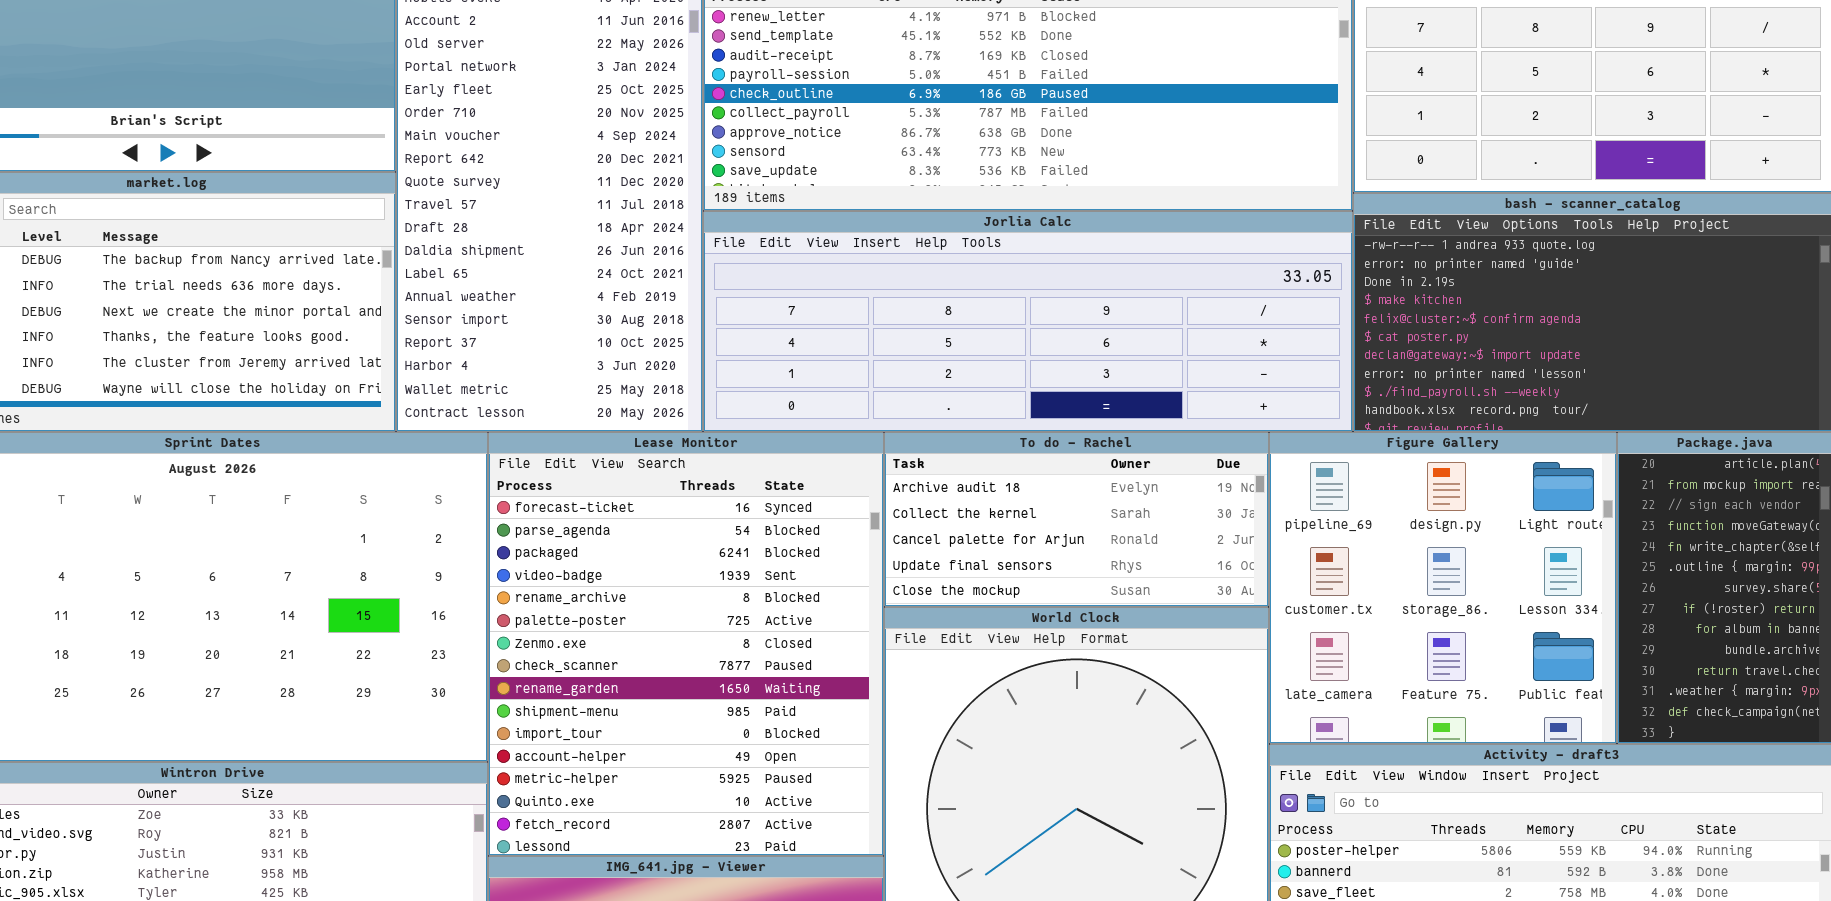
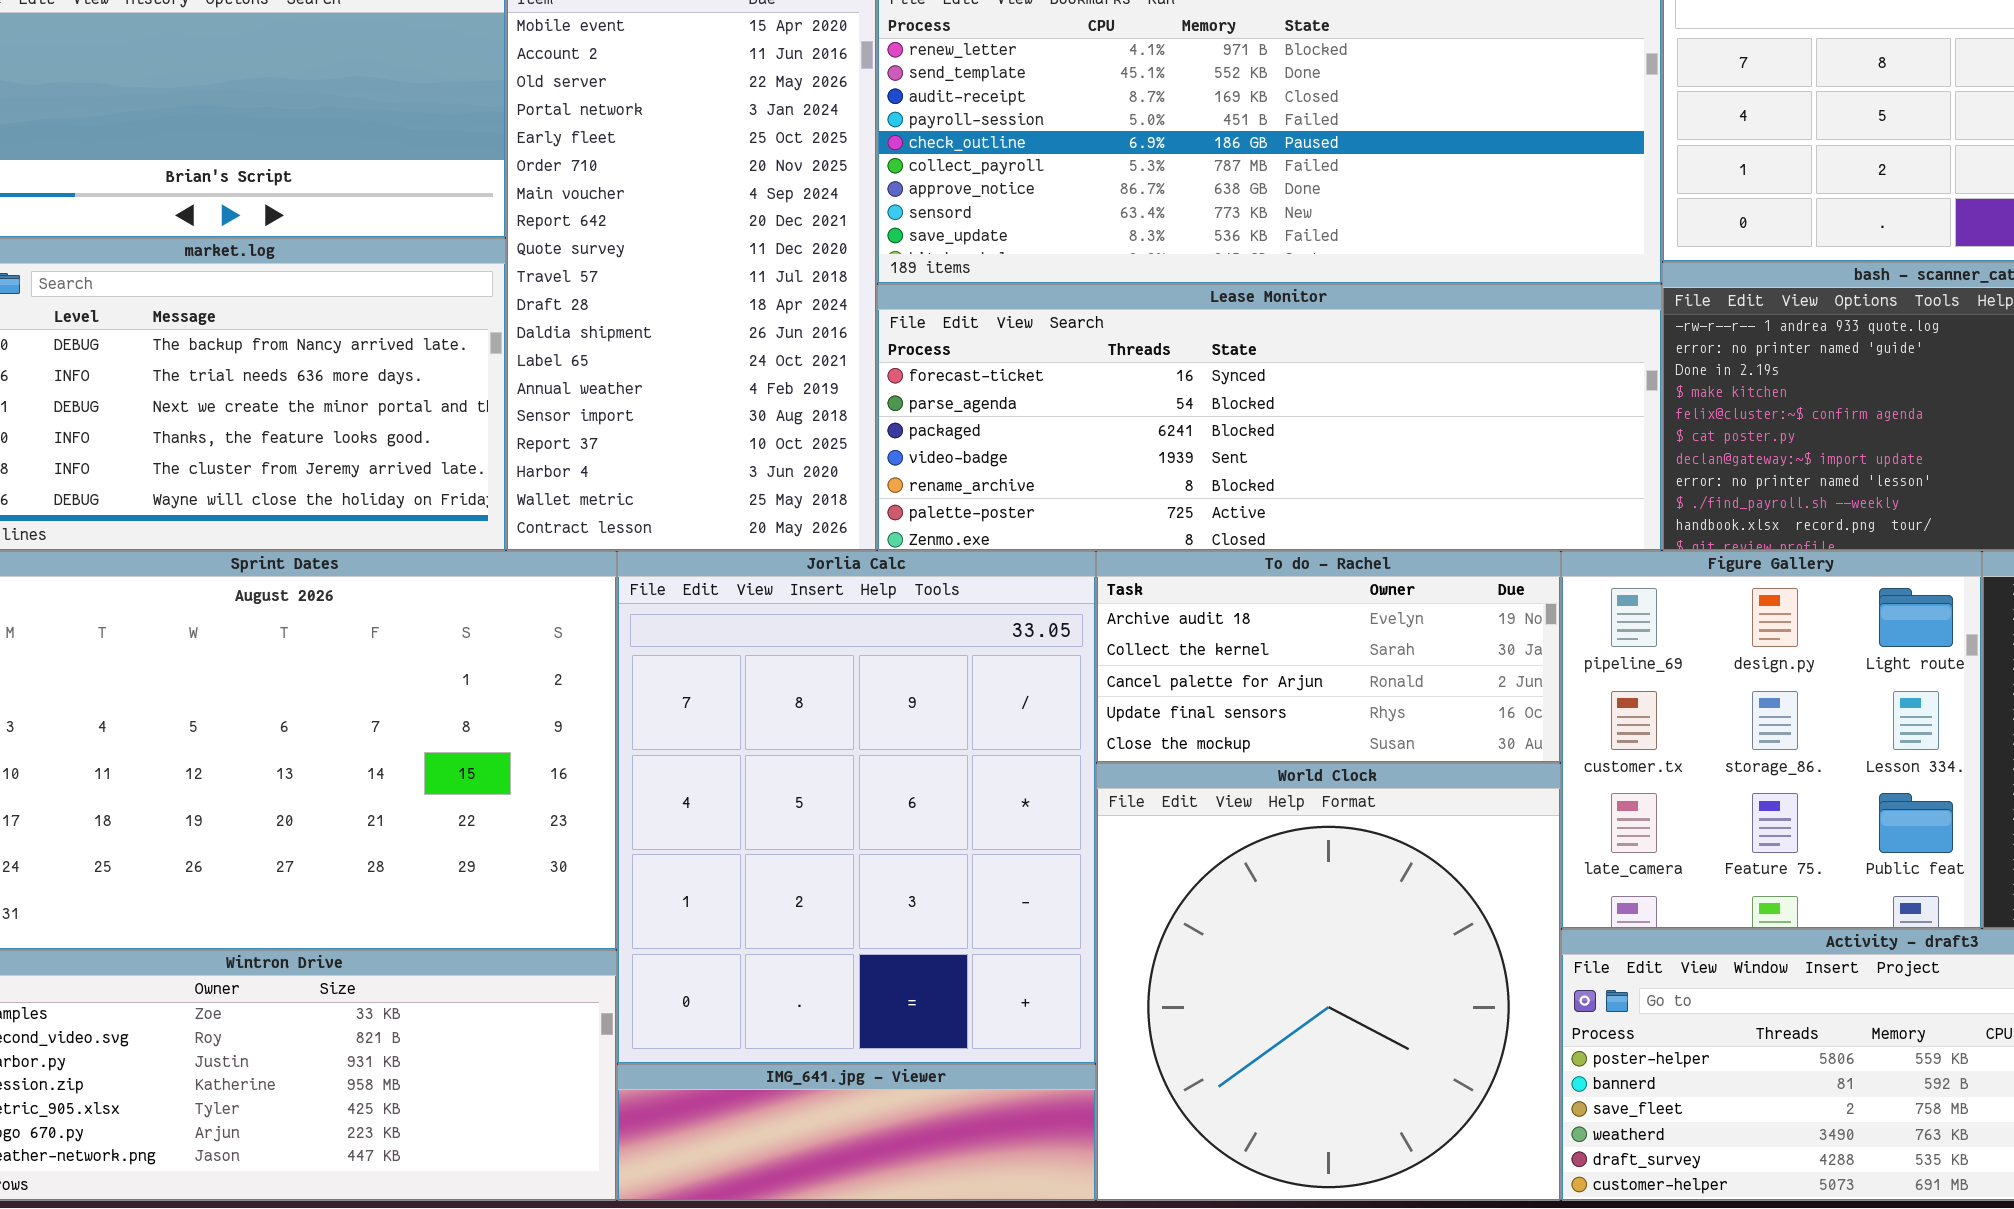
Jorlia Calc: [703,211,1353,432] -> [617,551,1096,1064], moved, resized
Lease Monitor: [488,432,884,856] -> [877,284,1662,551], moved, resized

